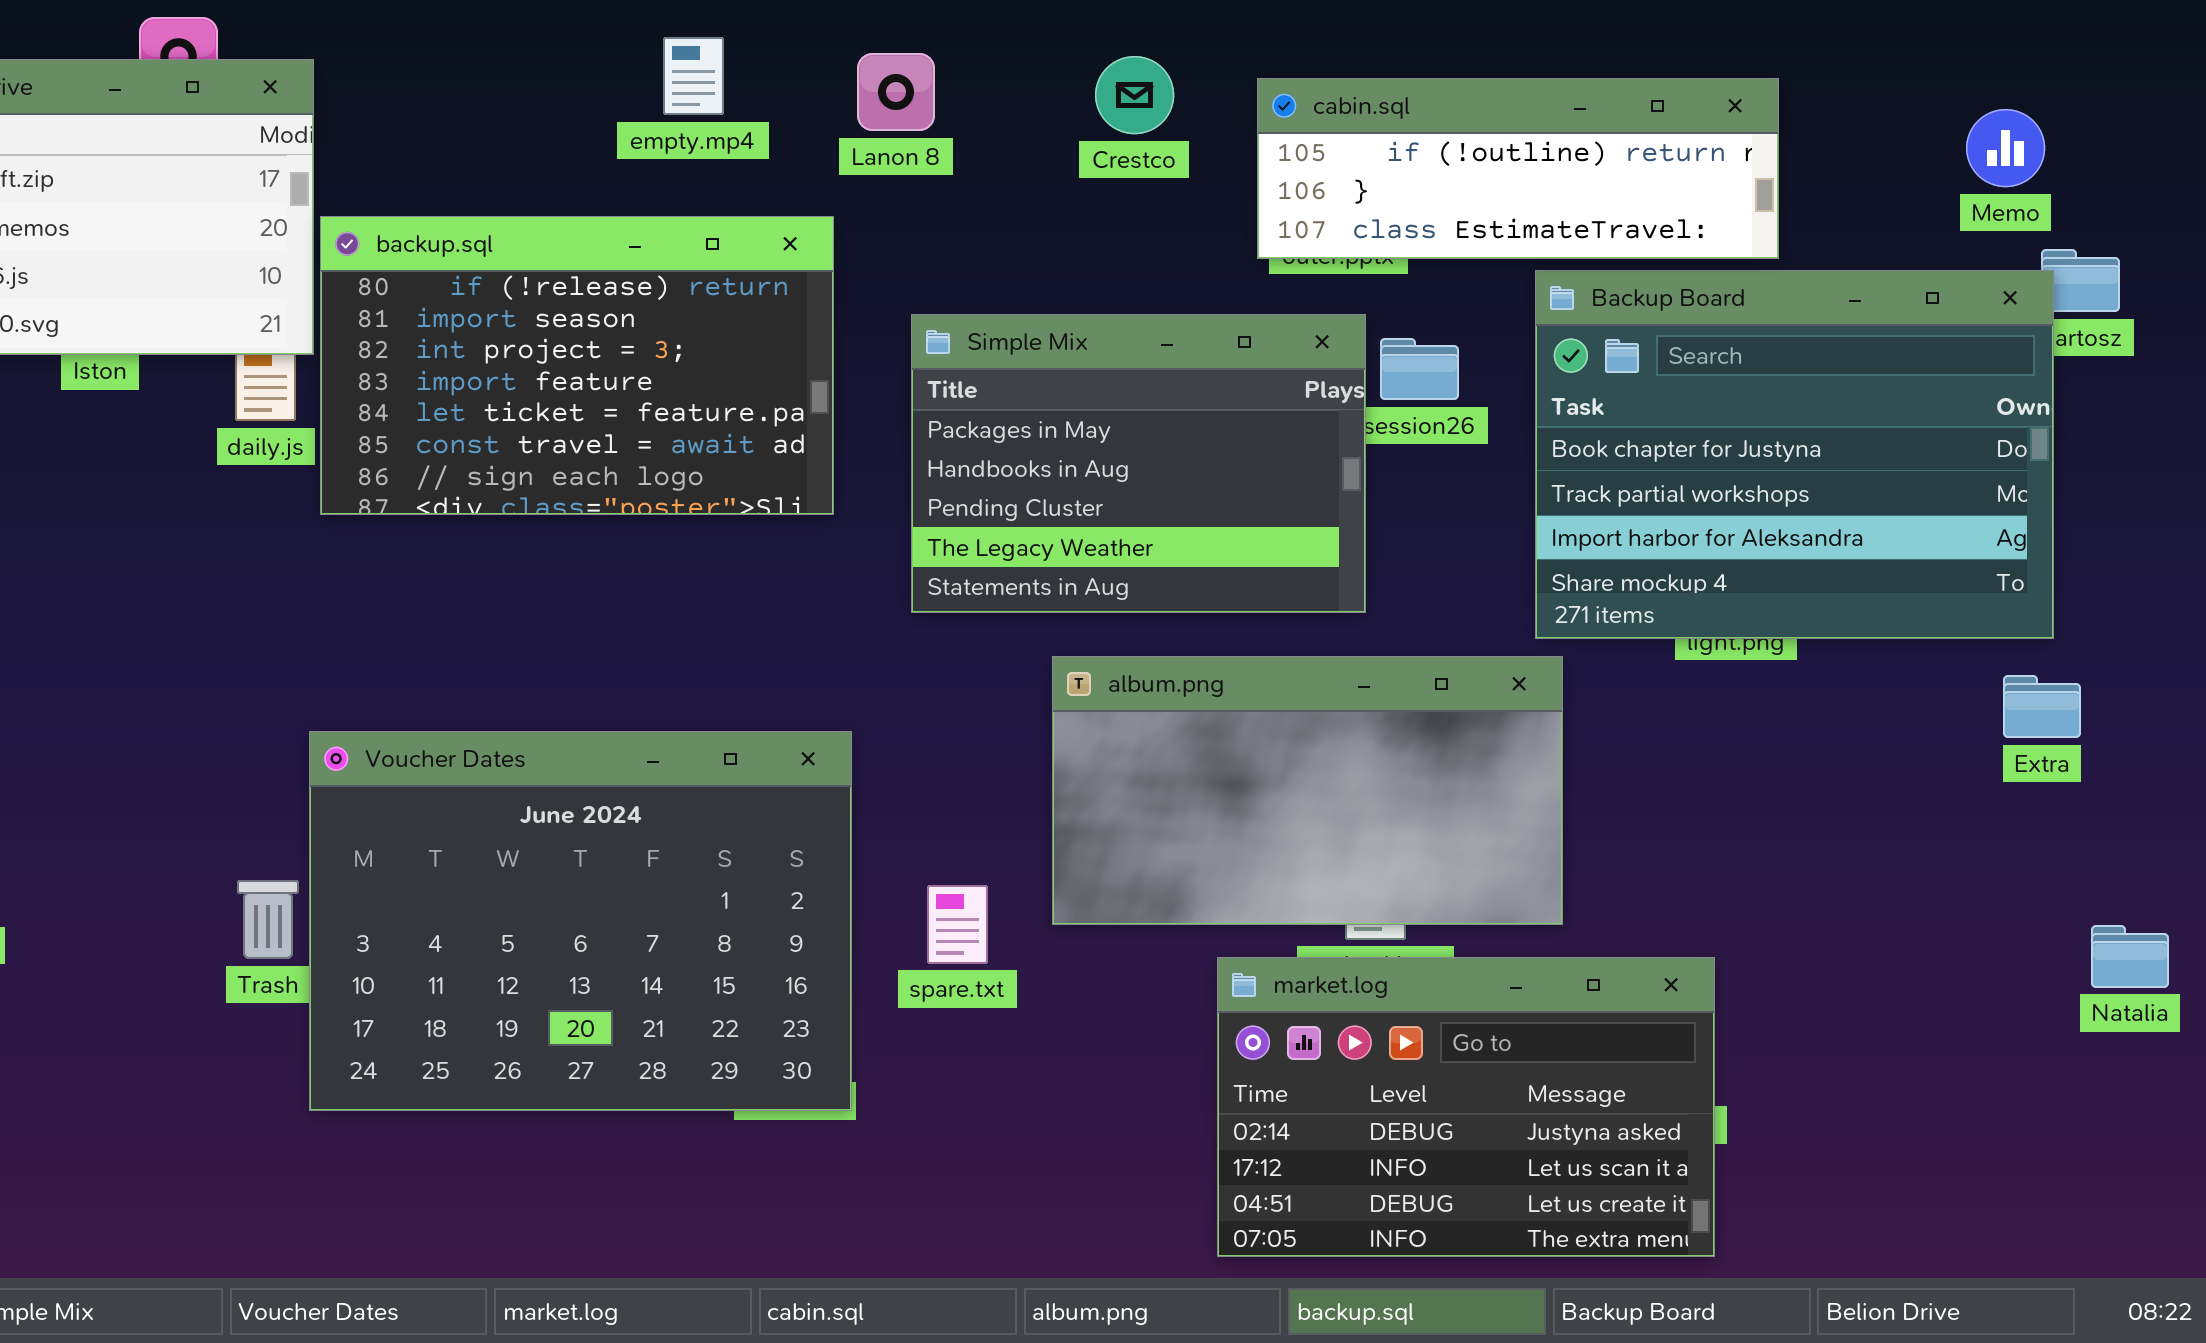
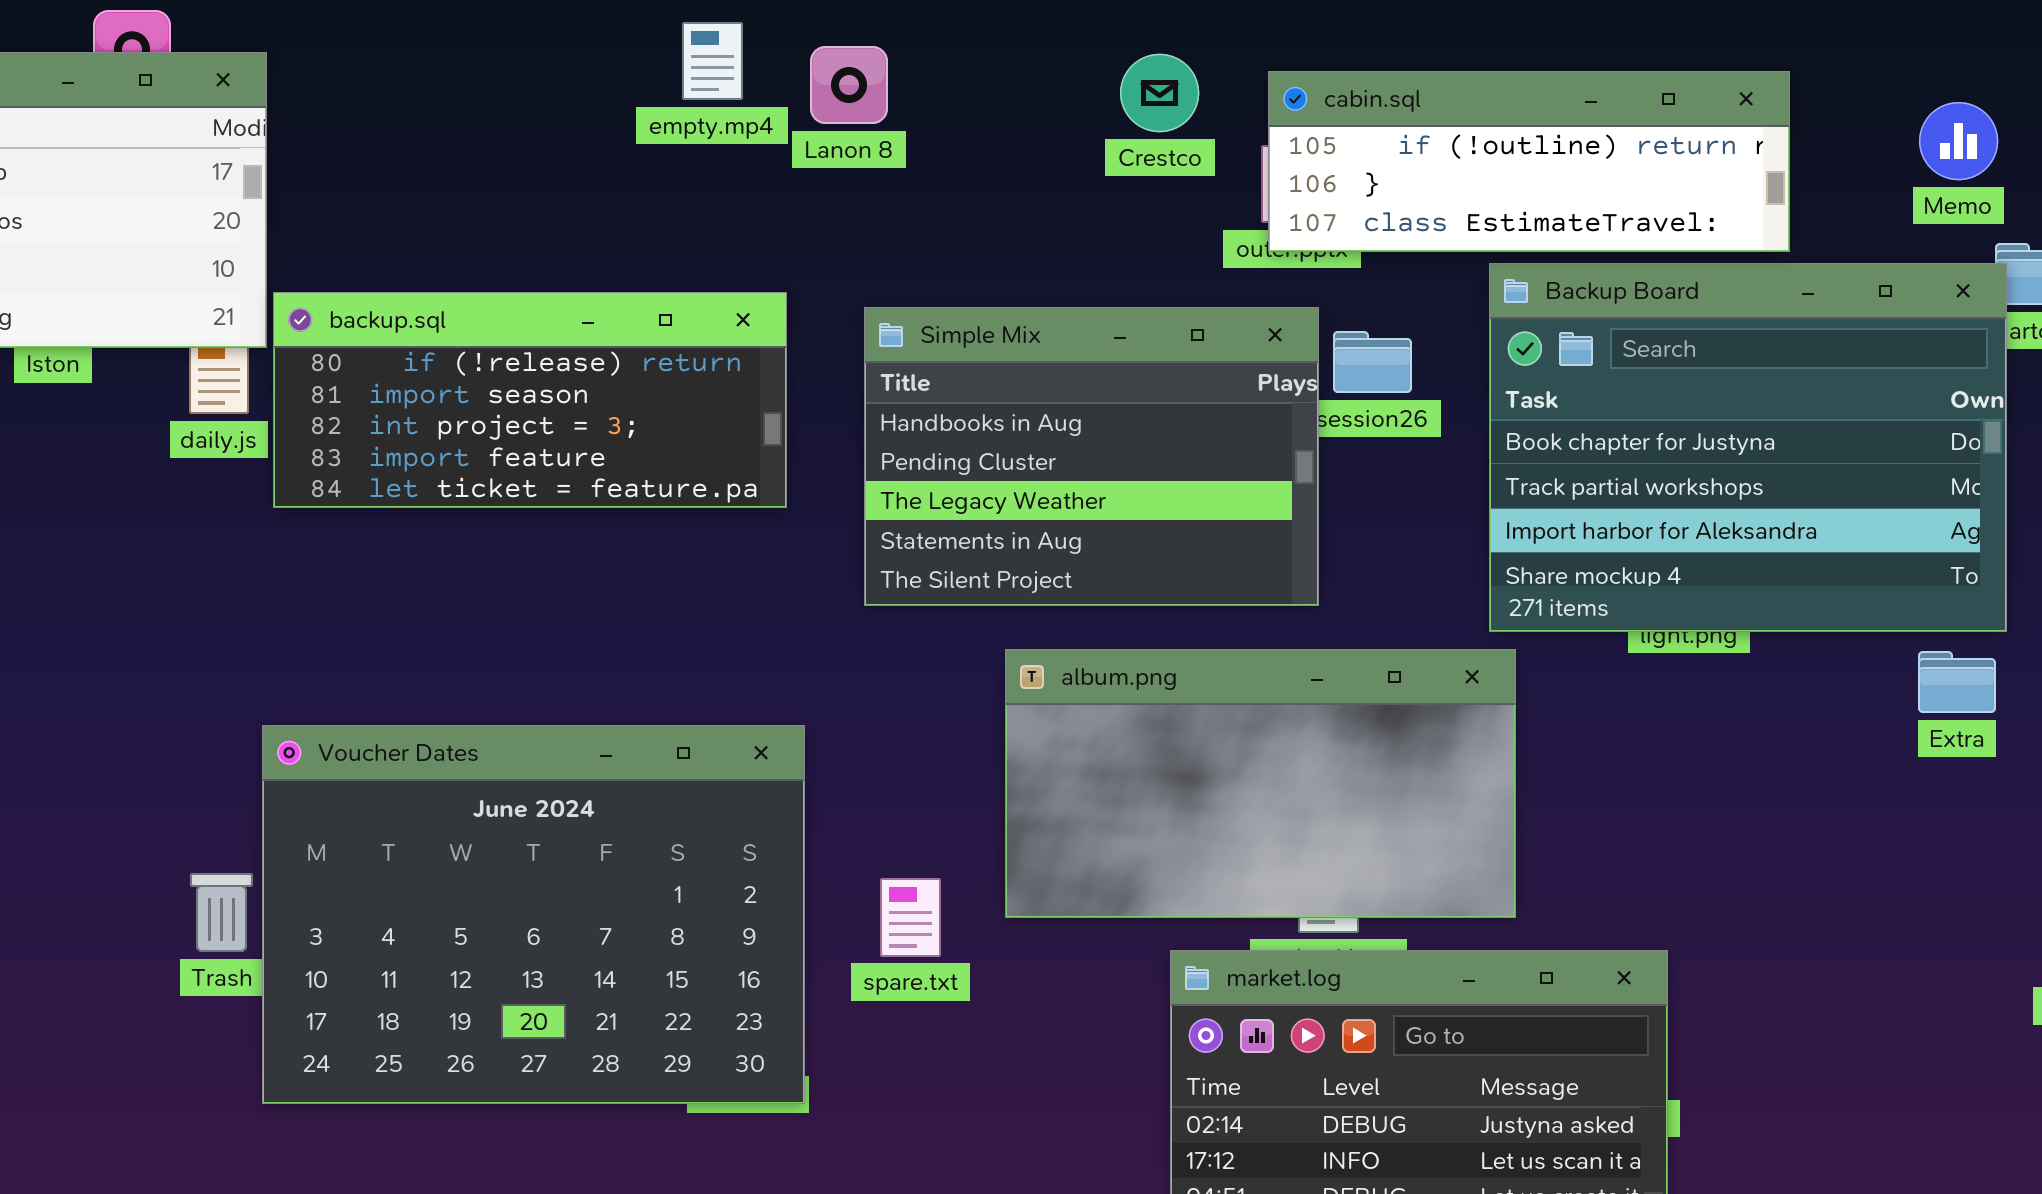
empty.mp4: [663,37,724,115] -> [682,22,743,100], moved
Crestco: [1095,56,1174,134] -> [1120,54,1199,132], moved
cabin.sql: [1257,78,1779,259] -> [1268,71,1790,252], moved
backup.sql: [320,216,834,515] -> [273,292,787,508], resized
Simple Mix: [911,314,1366,613] -> [864,307,1319,606], scrolled down 1 row
Extra: [2003,675,2081,738] -> [1918,651,1996,713], moved

